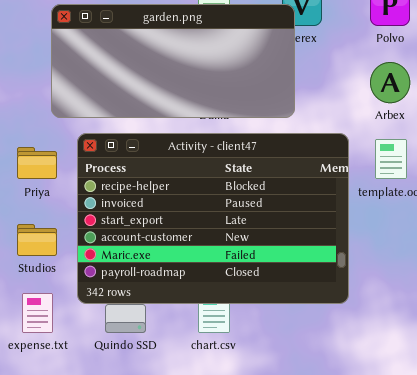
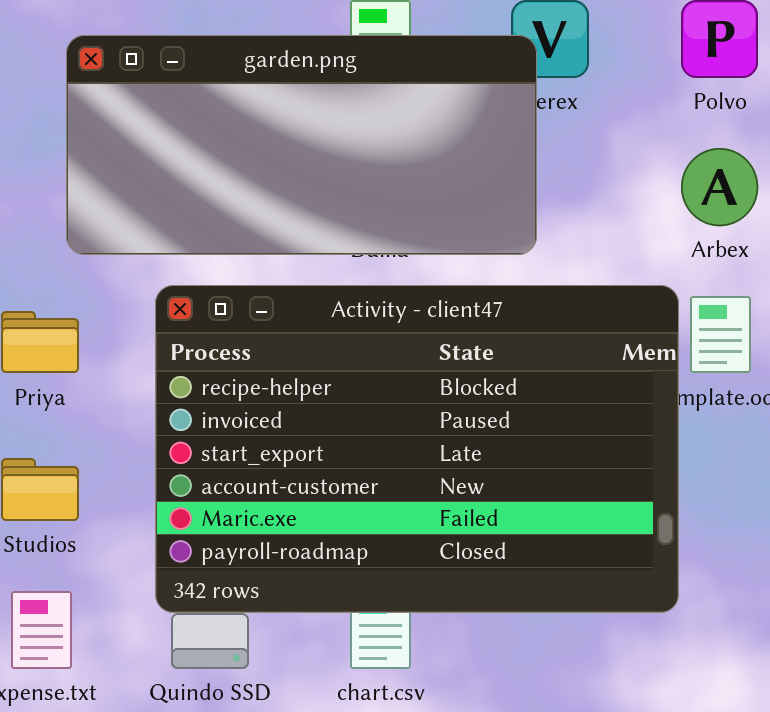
Activity - client47: [77,133,349,304] -> [155,285,679,613], moved

